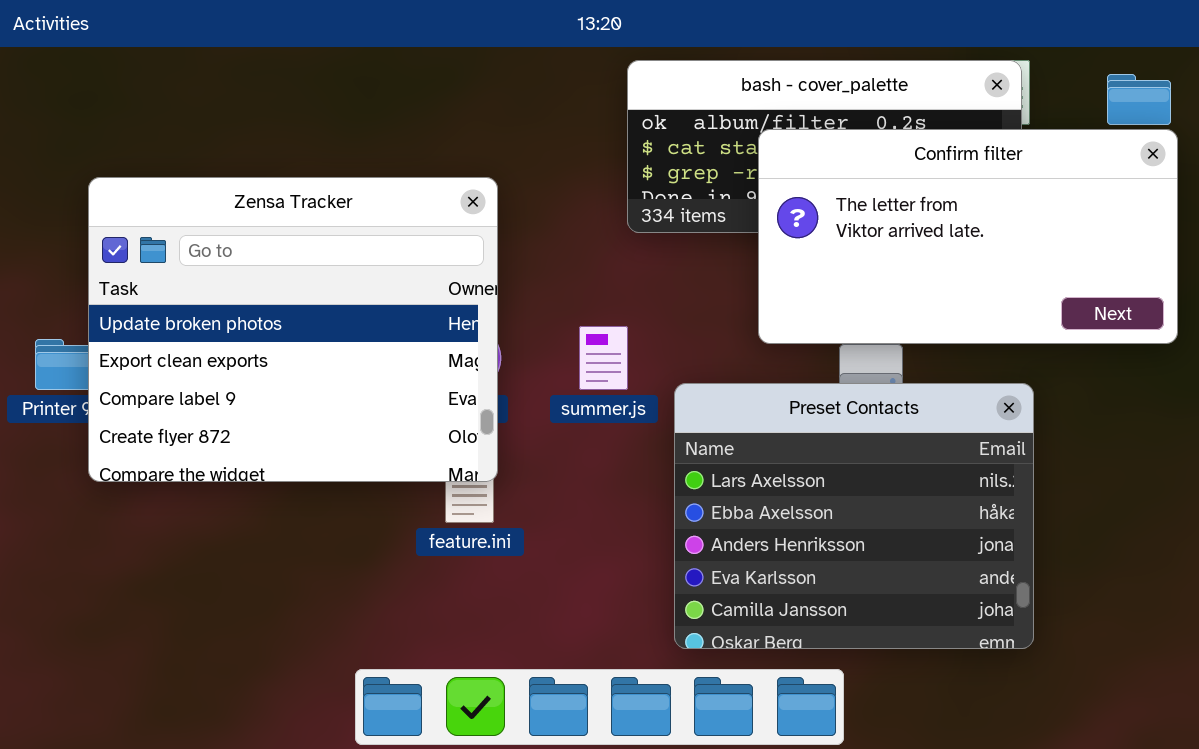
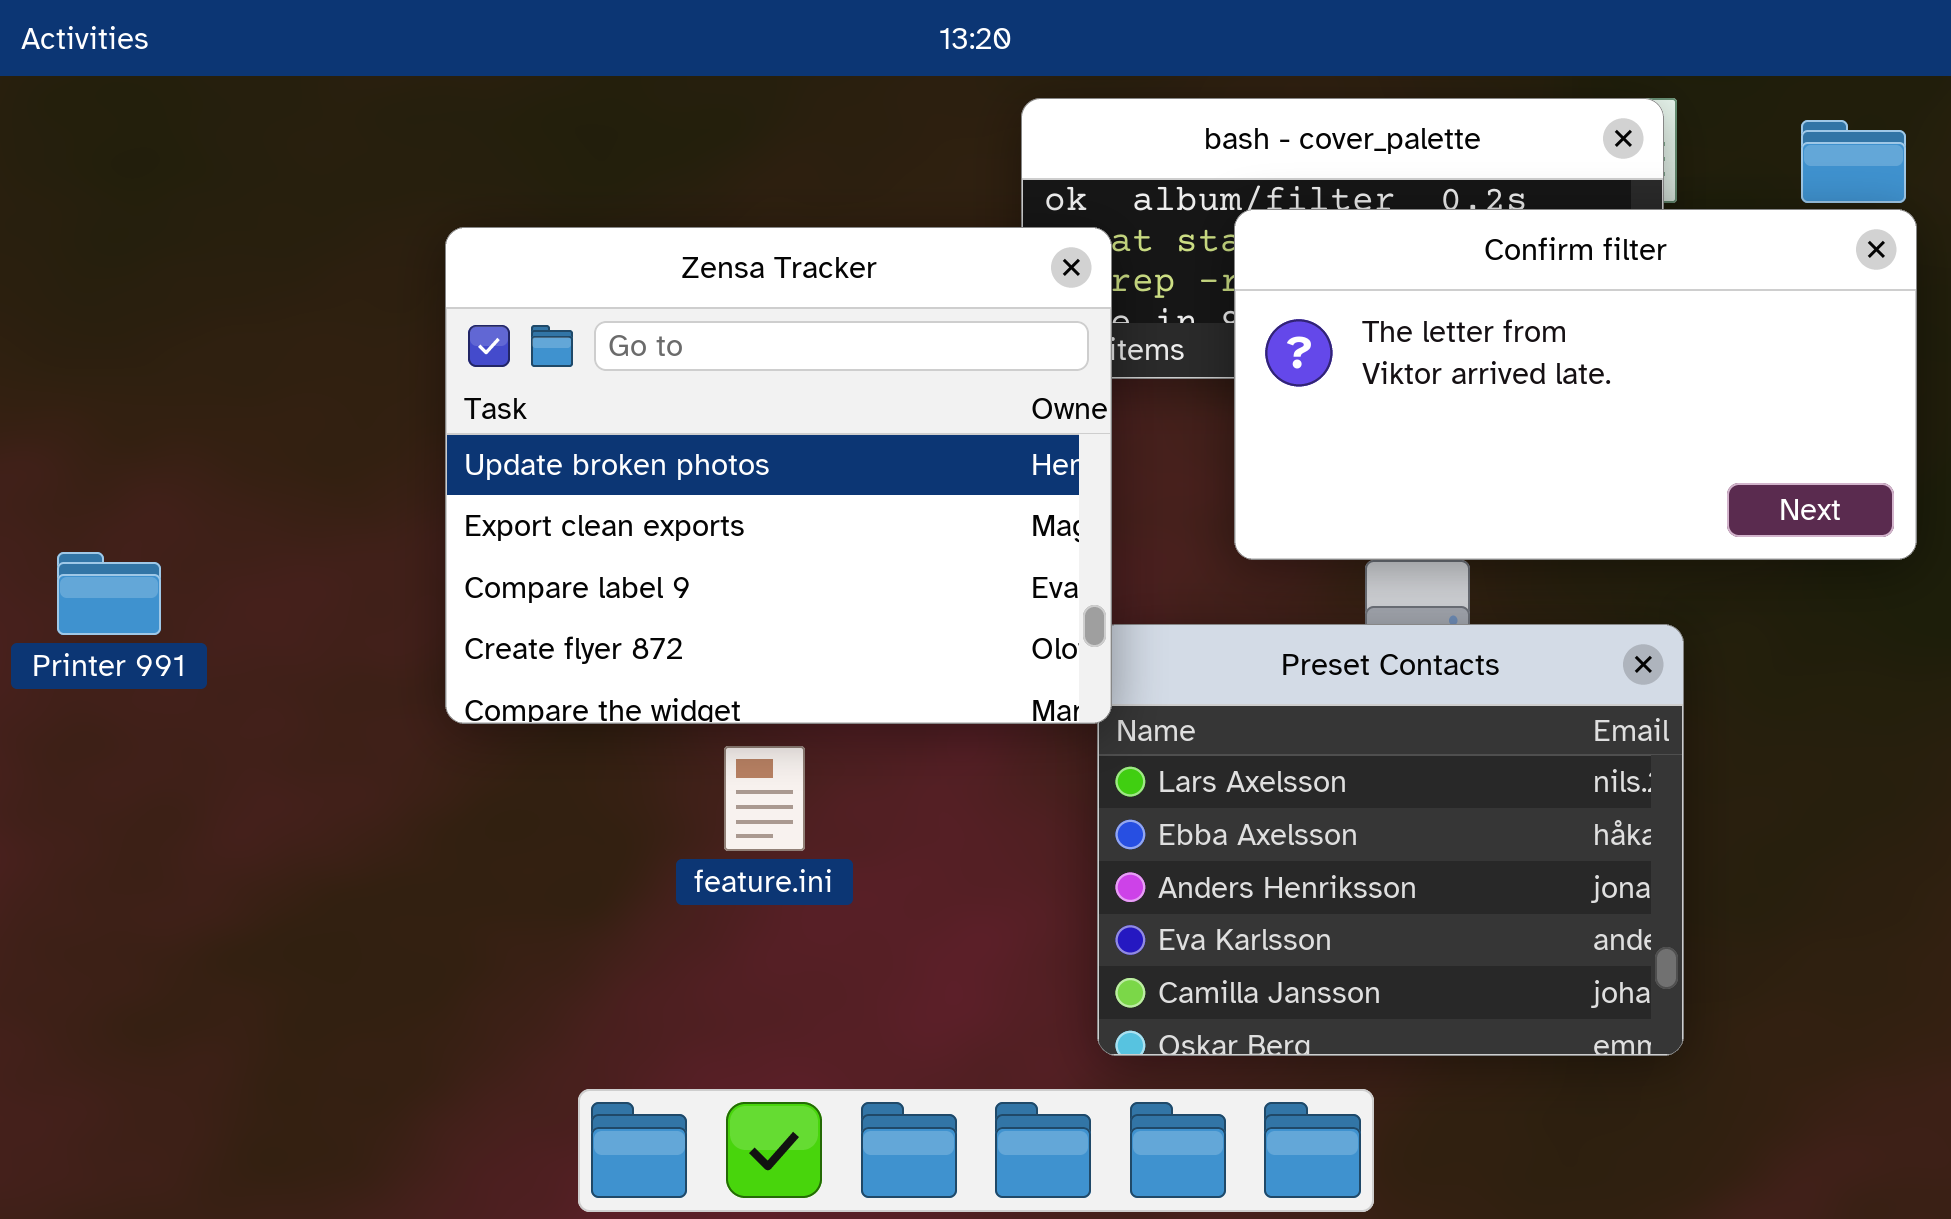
Zensa Tracker: [88,177,498,482] -> [445,227,1112,724], moved

